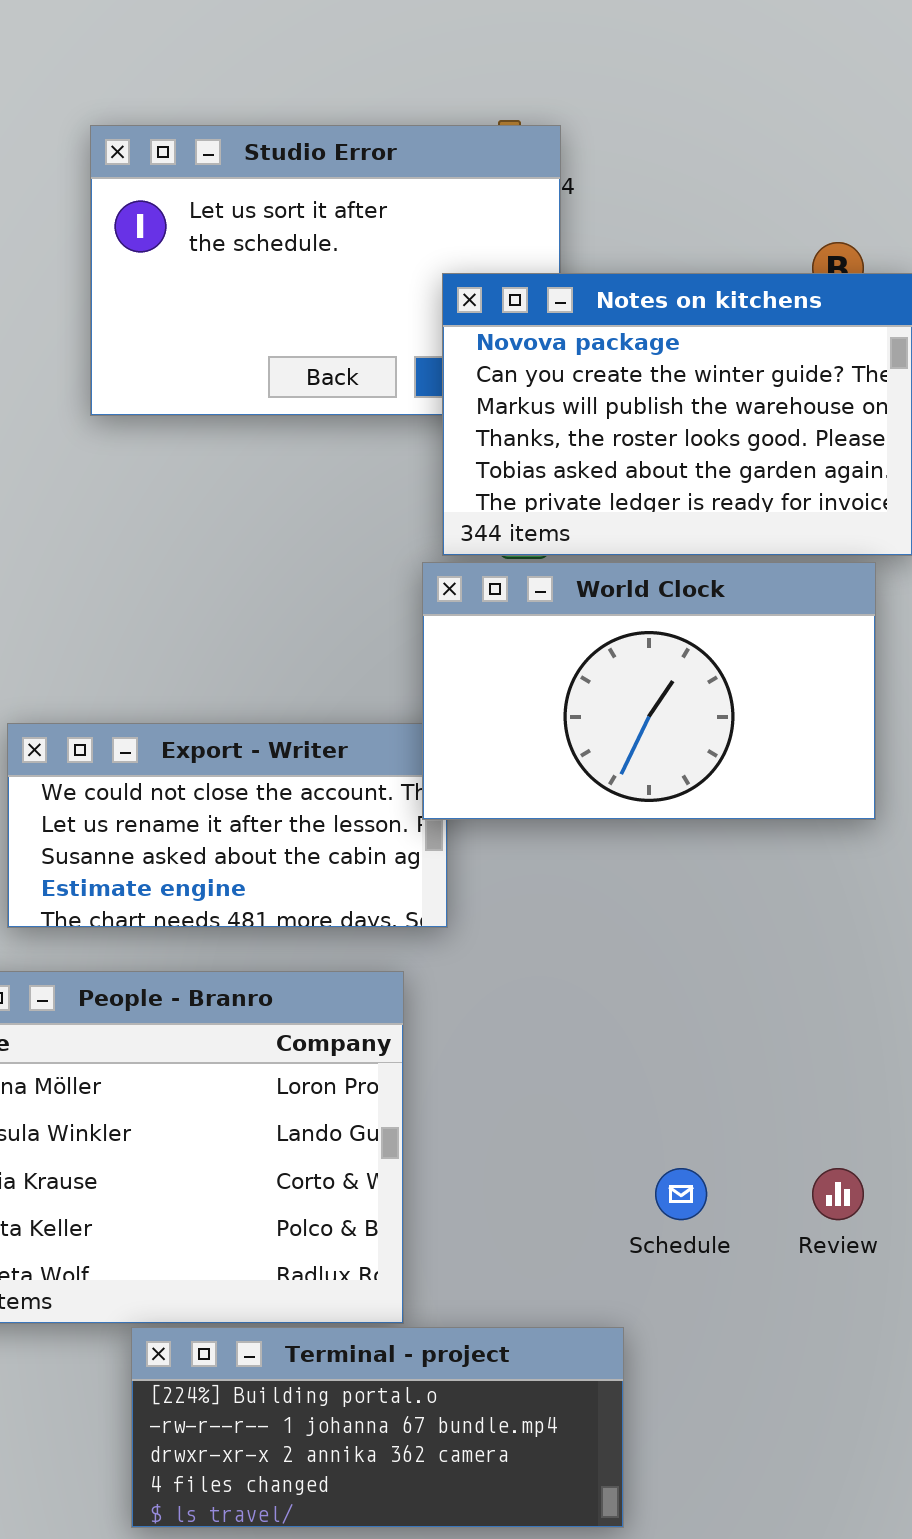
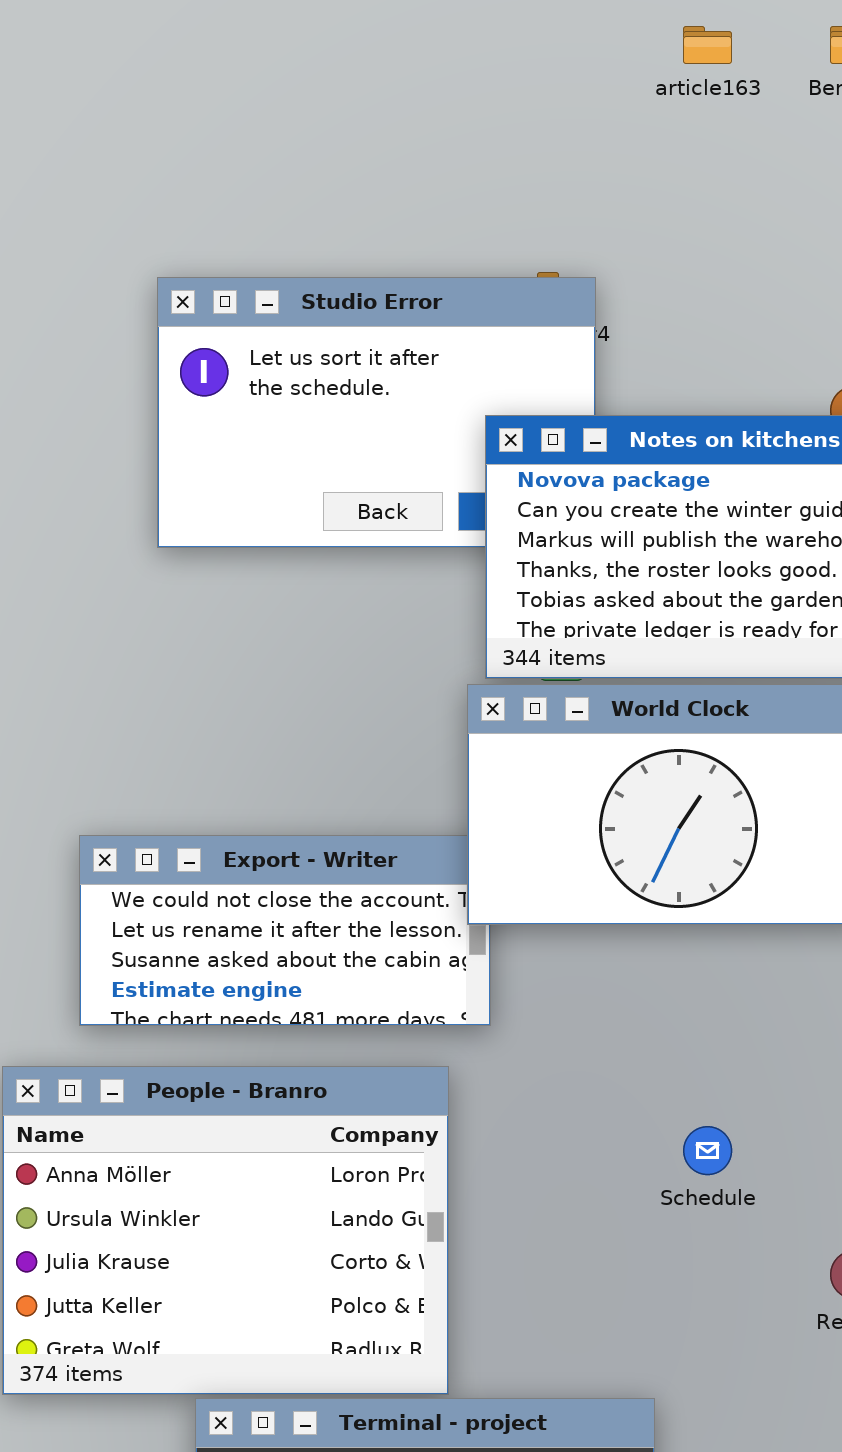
Schedule: [655,1168,707,1220] -> [683,1126,732,1175], moved

